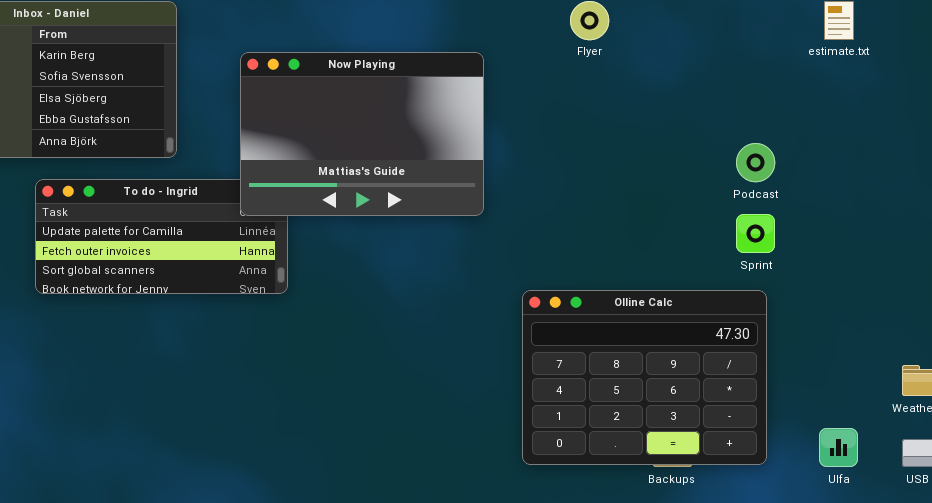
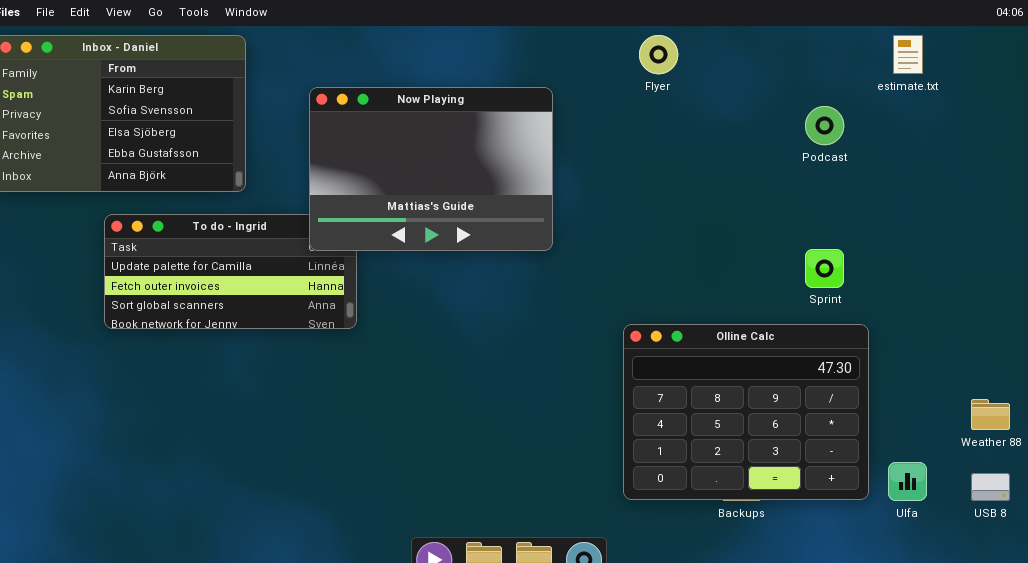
Podcast: [736,143,775,182] -> [805,106,844,145], moved
Olline Calc: [522,290,767,465] -> [623,324,869,500], moved

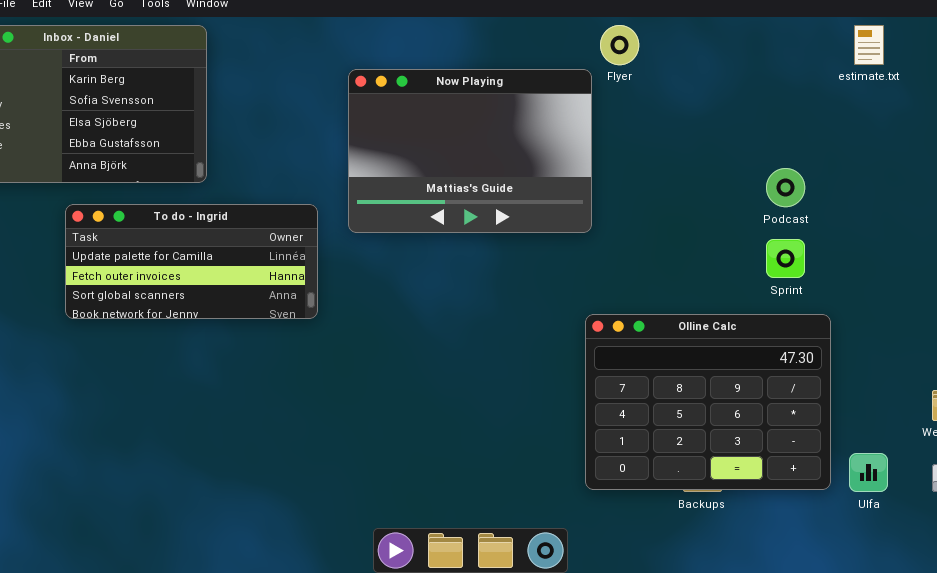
Now Playing: [309,87,553,251] -> [348,69,592,233], moved
Podcast: [805,106,844,145] -> [766,168,805,207], moved

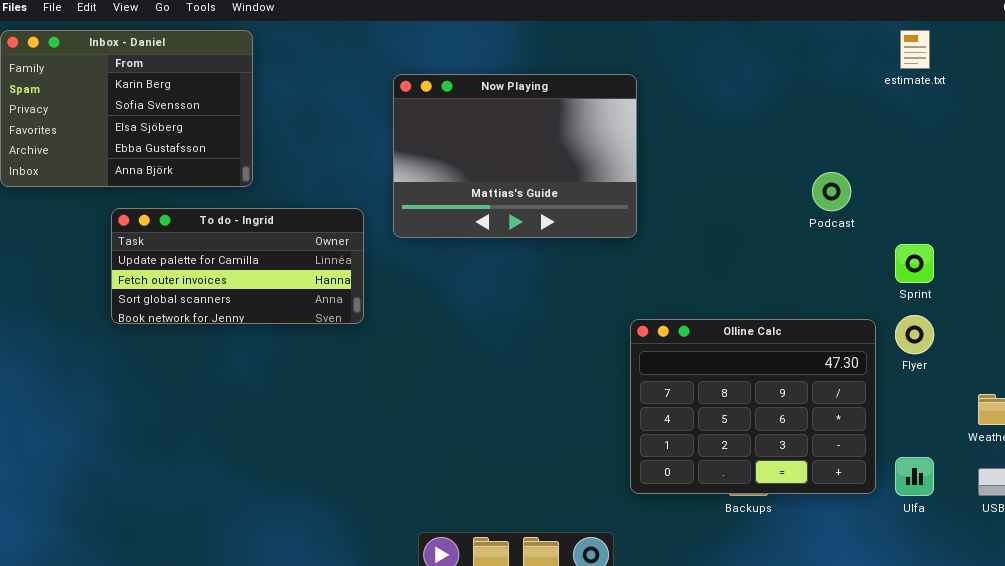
Flyer: [600,25,639,65] -> [895,315,934,354], moved
Sprint: [766,239,805,278] -> [895,244,934,283], moved

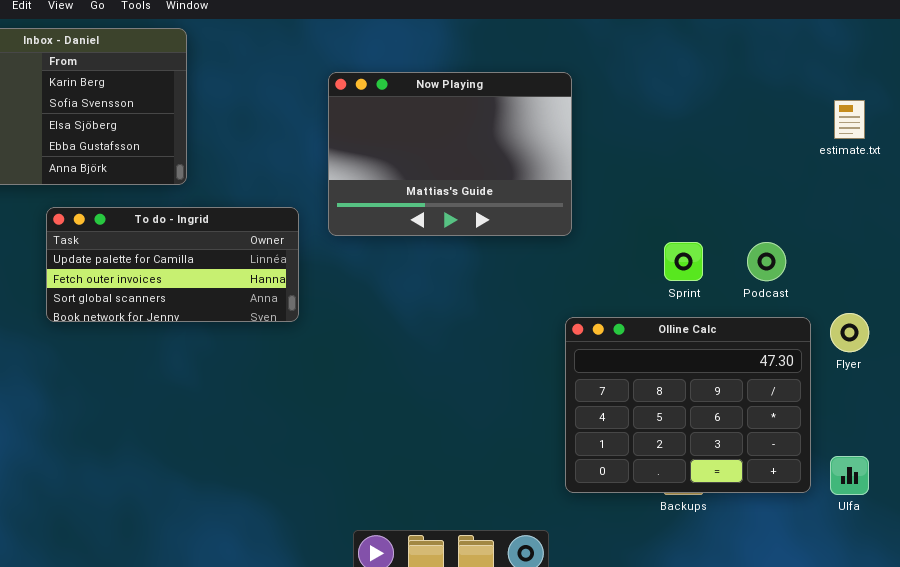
estimate.txt: [900,30,930,69] -> [834,100,865,139], moved
Podcast: [812,172,851,211] -> [747,242,786,281], moved
Sprint: [895,244,934,283] -> [664,242,703,281], moved

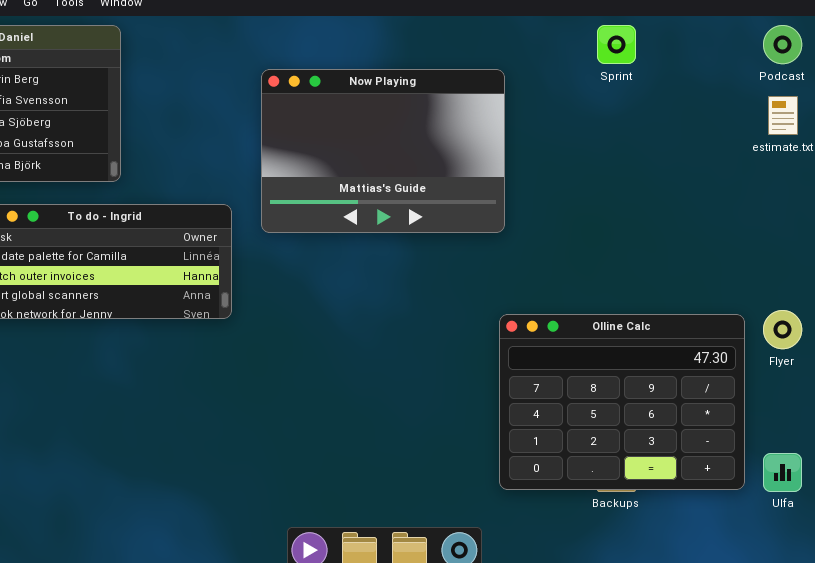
Sprint: [664,242,703,281] -> [597,25,636,64], moved
Podcast: [747,242,786,281] -> [763,25,802,64], moved

